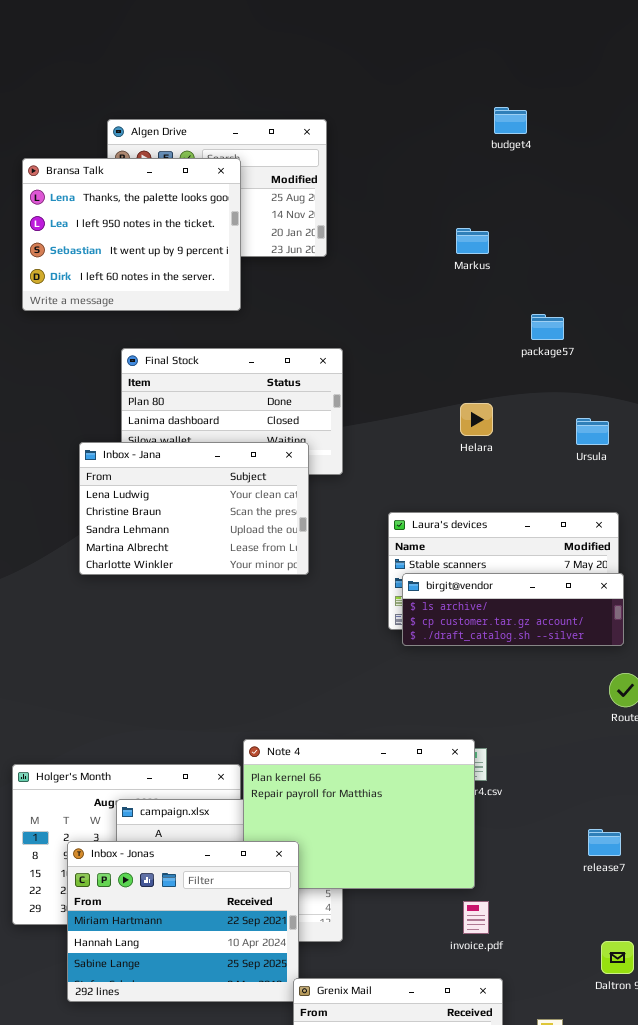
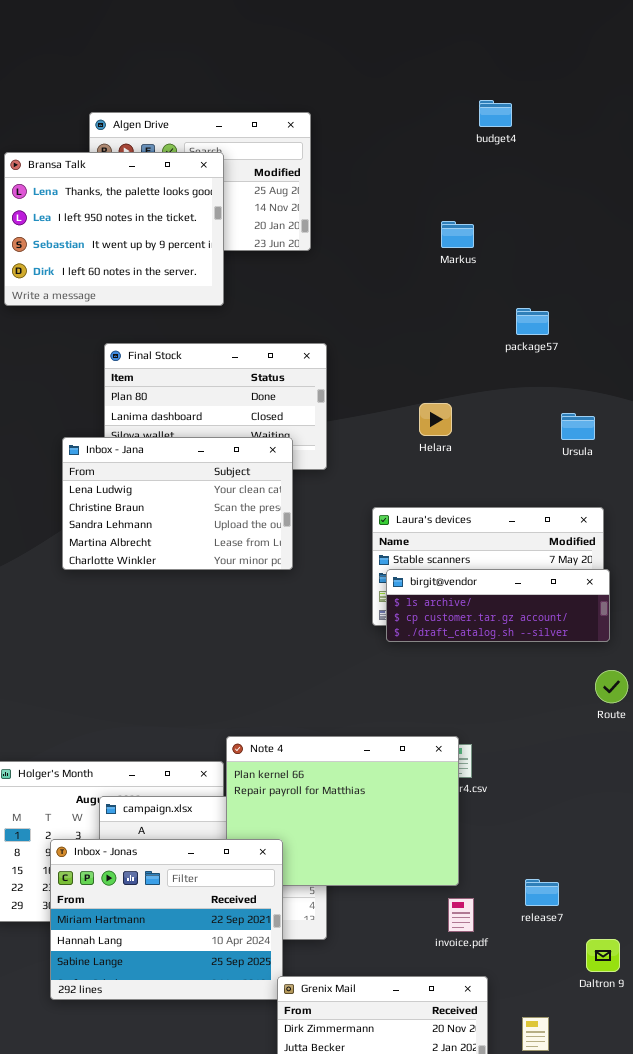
Helara: [460,403,493,436] -> [419,403,452,436], moved
release7: [588,829,621,856] -> [525,879,559,906], moved

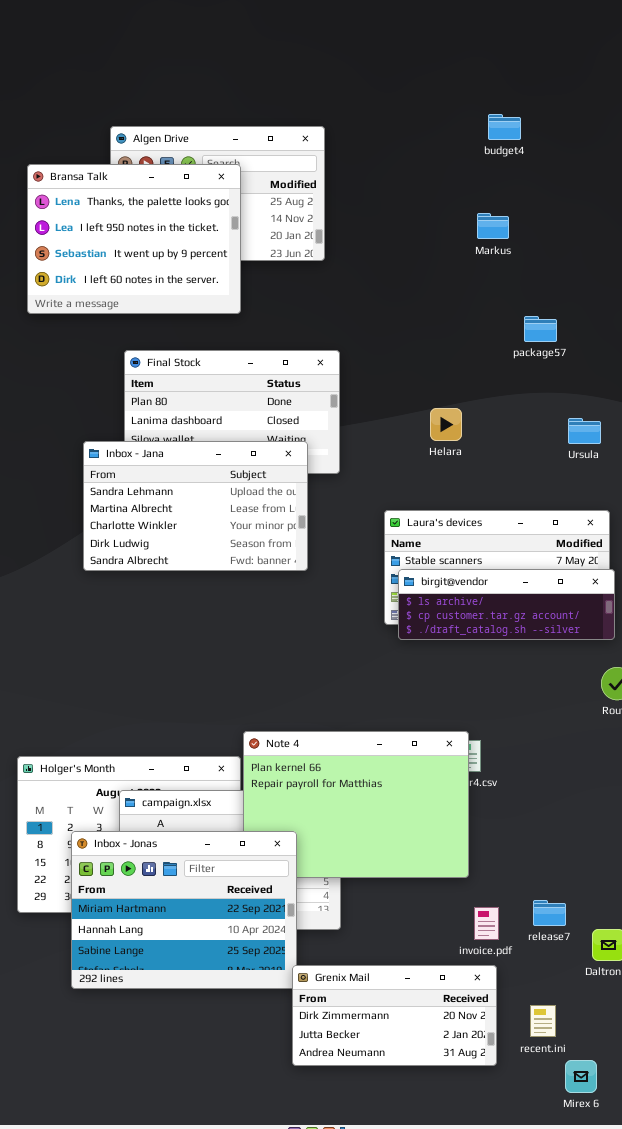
Markus: [441,221,474,248] -> [477,213,509,239], moved
Inbox - Jana: [62,437,293,570] -> [83,441,308,571], scrolled down 2 rows
release7: [525,879,559,906] -> [533,900,566,926], moved
invoice.pdf: [448,898,474,932] -> [474,907,499,940], moved

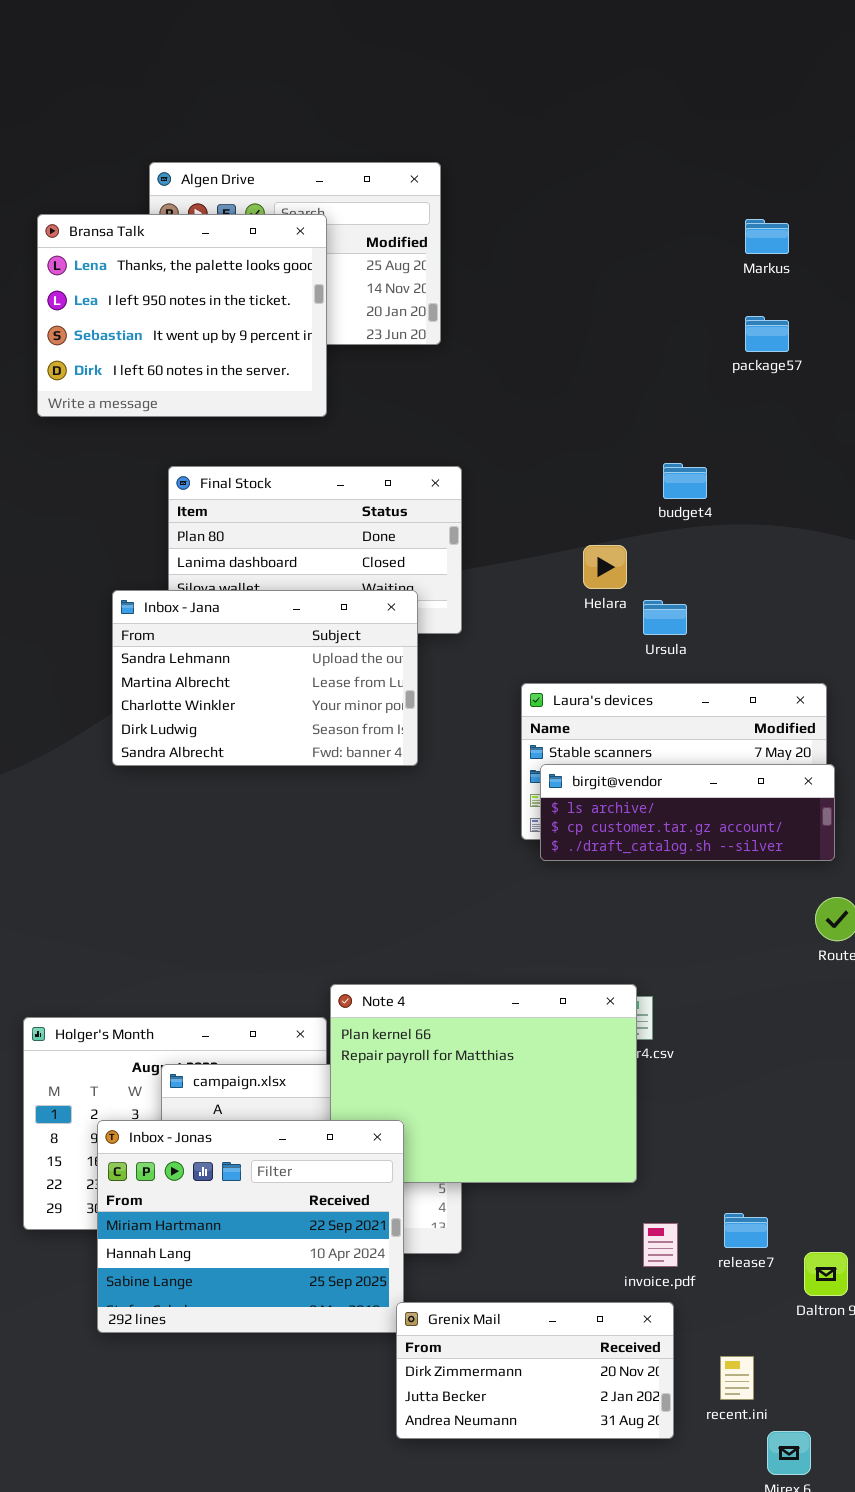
budget4: [488,114,521,140] -> [663,463,707,499], moved
Markus: [477,213,509,239] -> [745,219,789,254], moved
package57: [524,316,557,342] -> [745,316,789,352], moved
Ursula: [568,418,601,444] -> [643,600,687,635], moved

